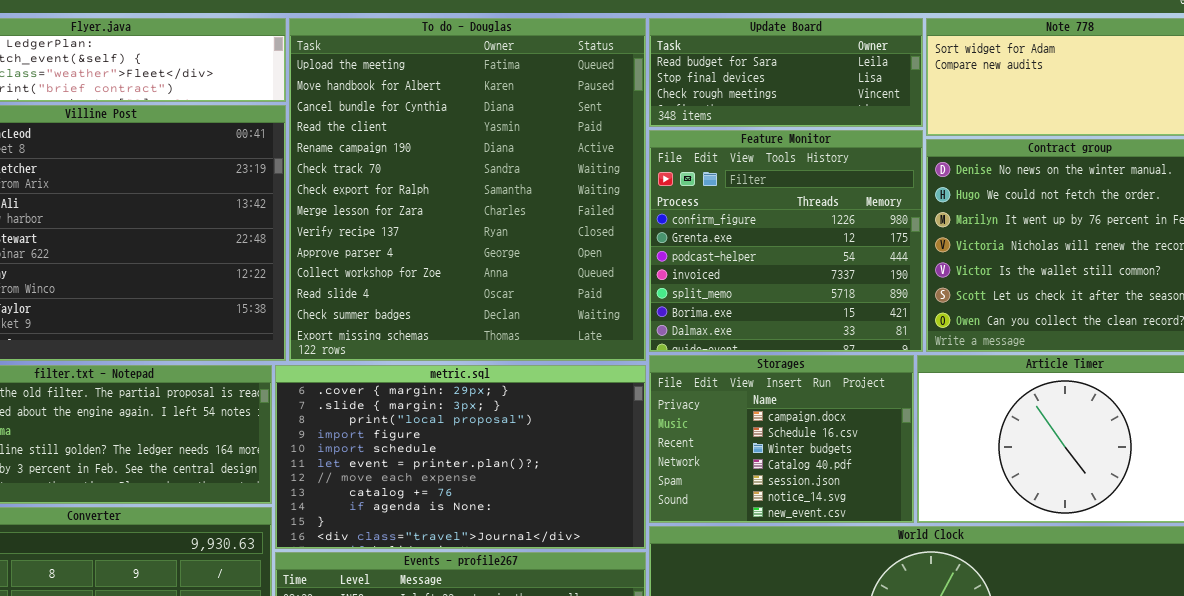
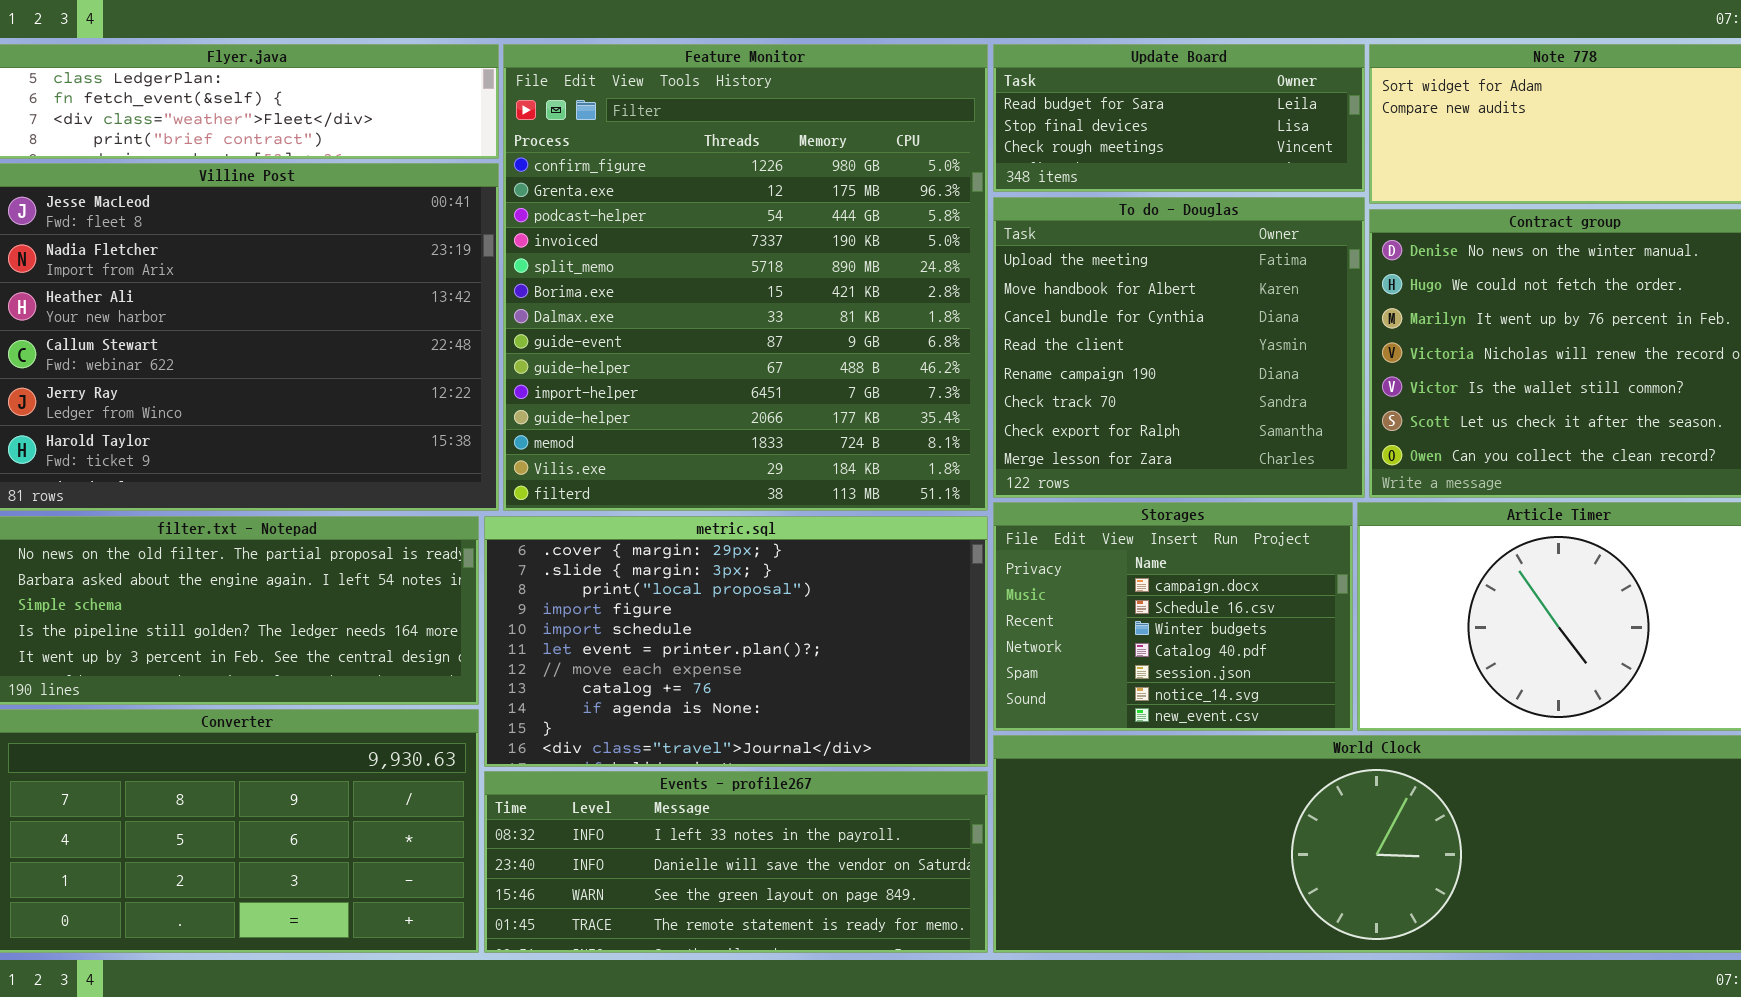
To do - Douglas: [289,18,646,361] -> [993,197,1365,498], moved, resized
Feature Monitor: [649,130,923,352] -> [503,44,988,511], moved, resized

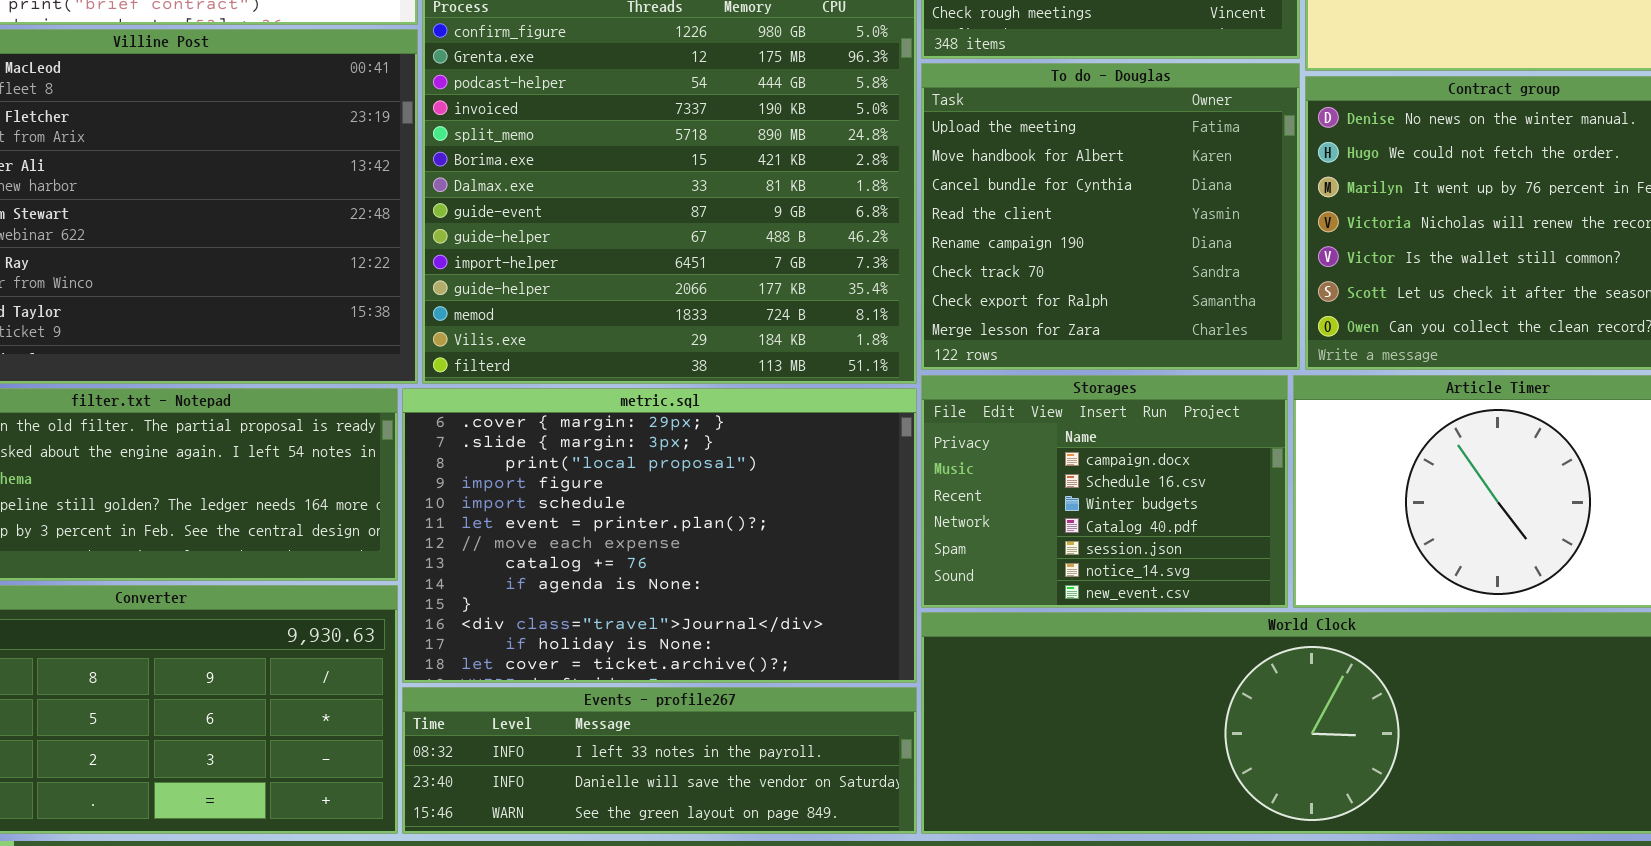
metric.sql: [484,516,988,767] -> [402,388,917,683], resized
Events - profile267: [484,771,988,953] -> [402,687,917,834], resized

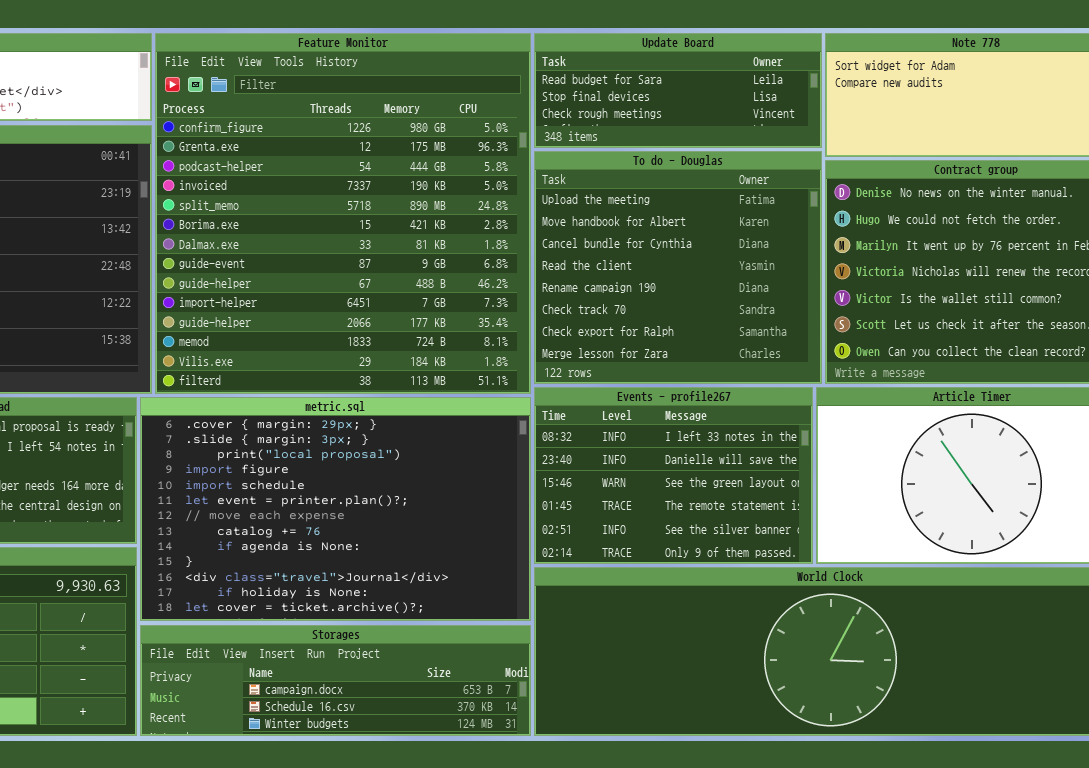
Storages: [921,375,1288,608] -> [140,625,531,736], moved, resized
Events - profile267: [402,687,917,834] -> [534,387,813,564], moved, resized

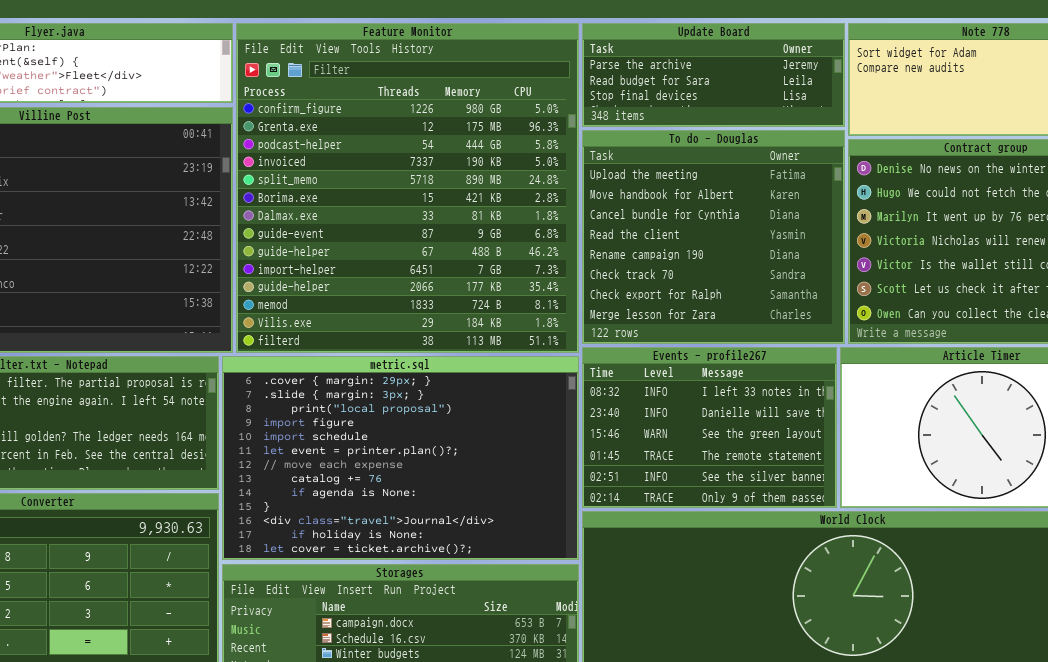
Update Board: [534,33,822,148] -> [582,23,845,127], scrolled up 1 row

